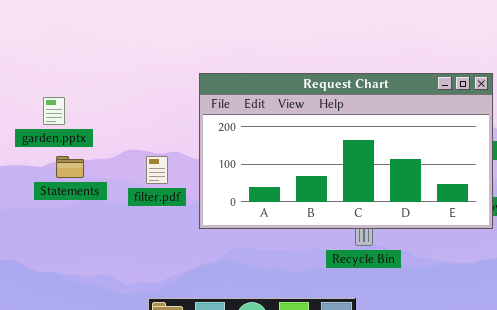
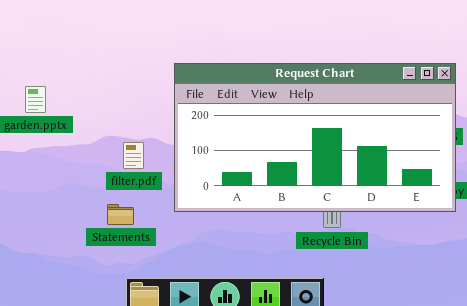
Statements: [56,156,84,178] -> [107,204,134,225], moved

